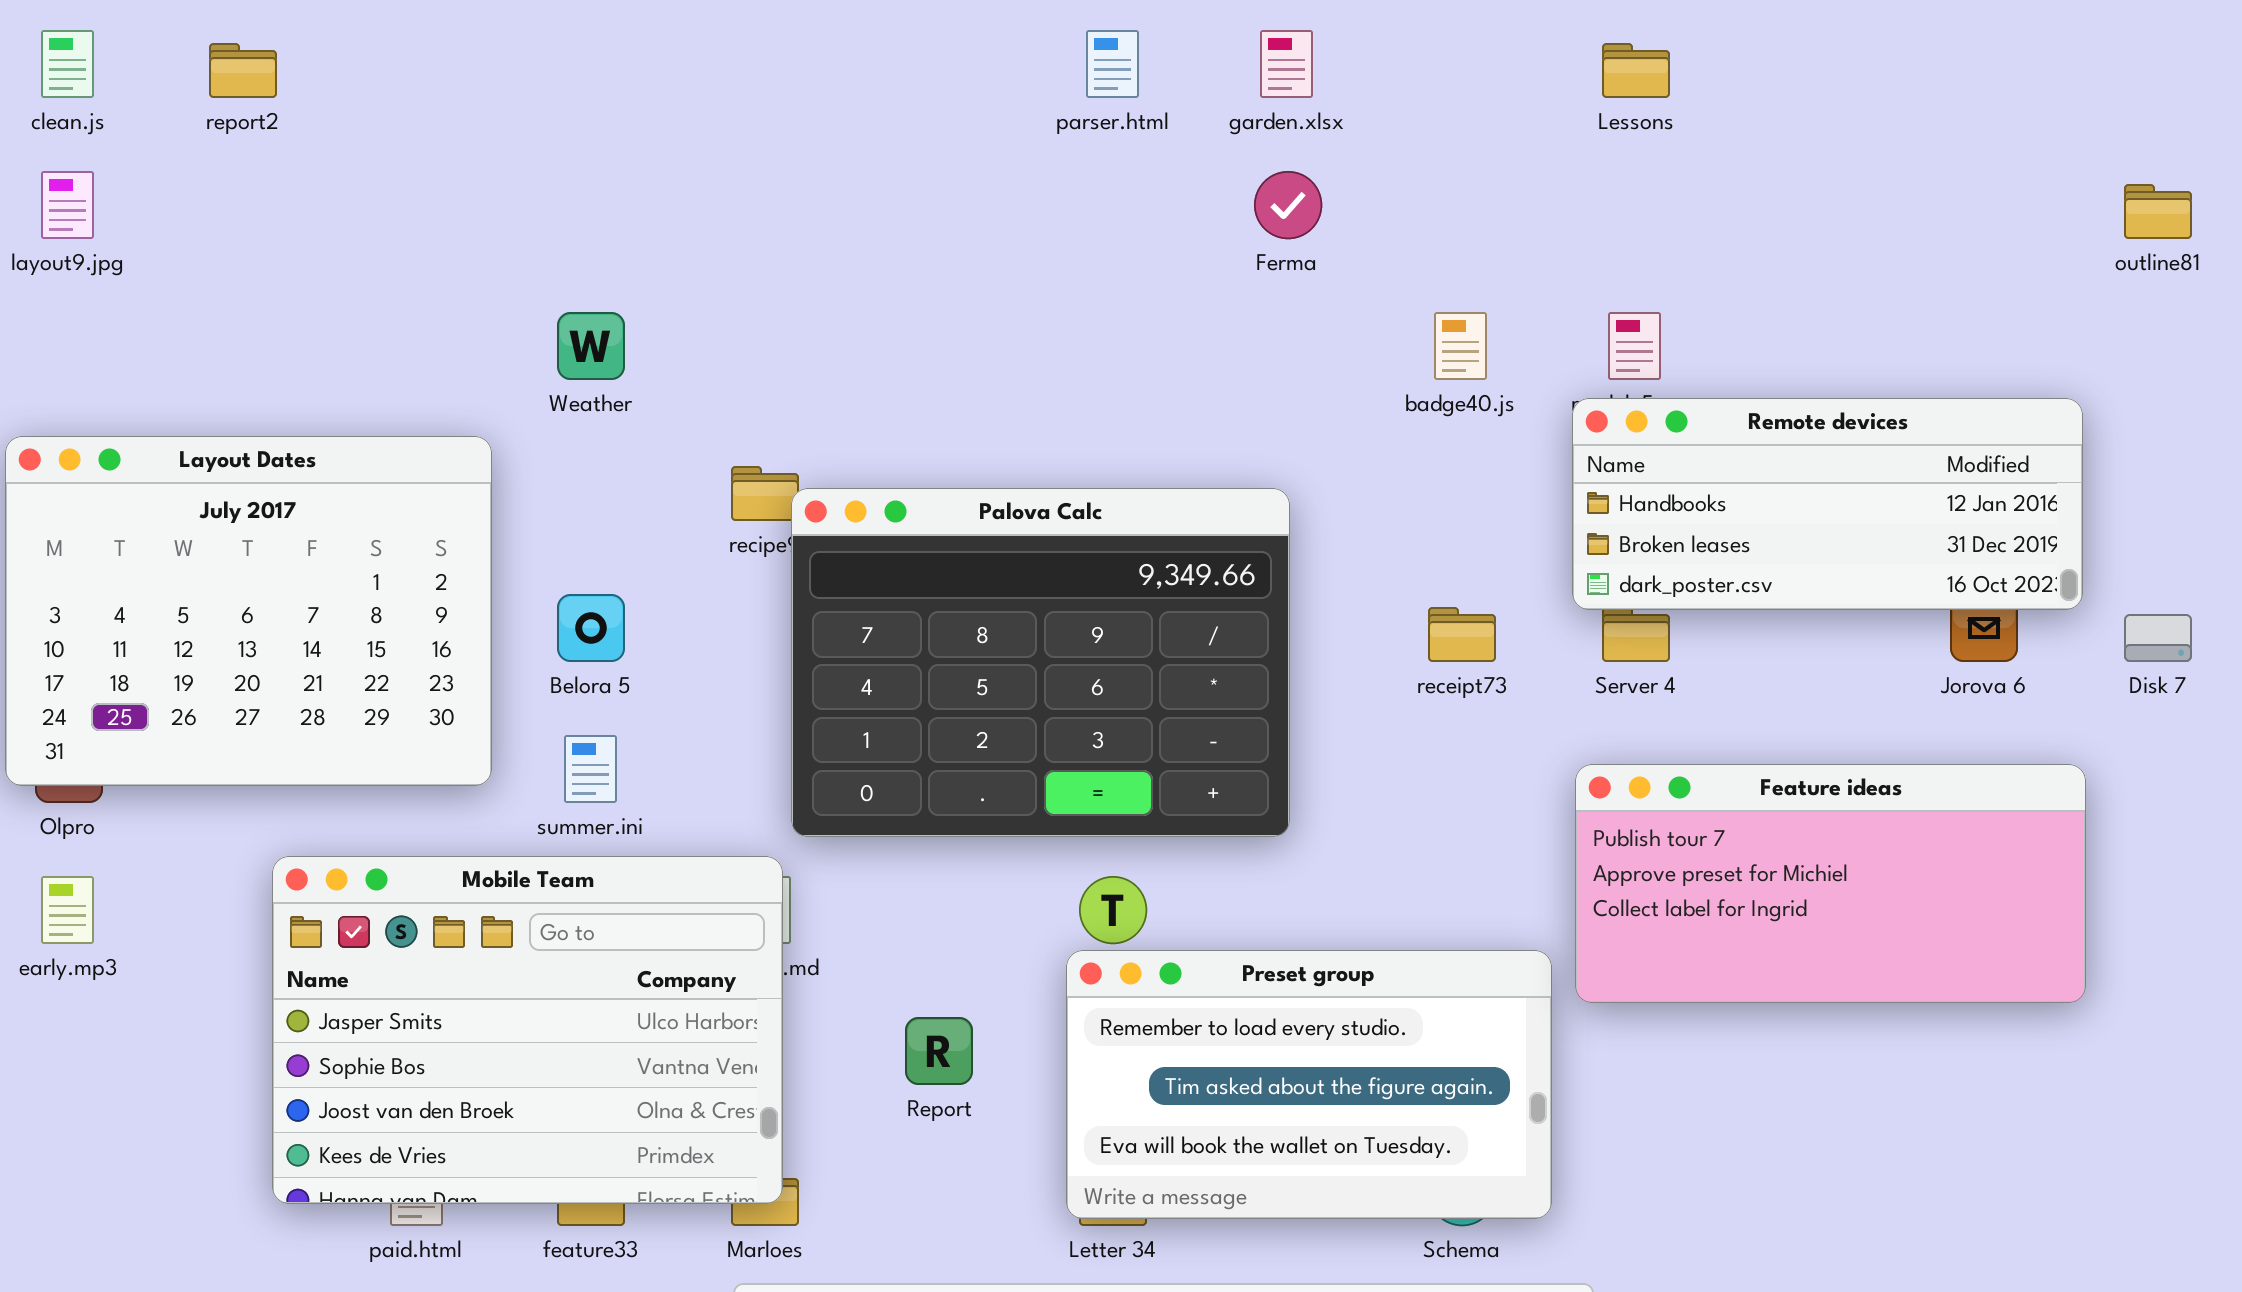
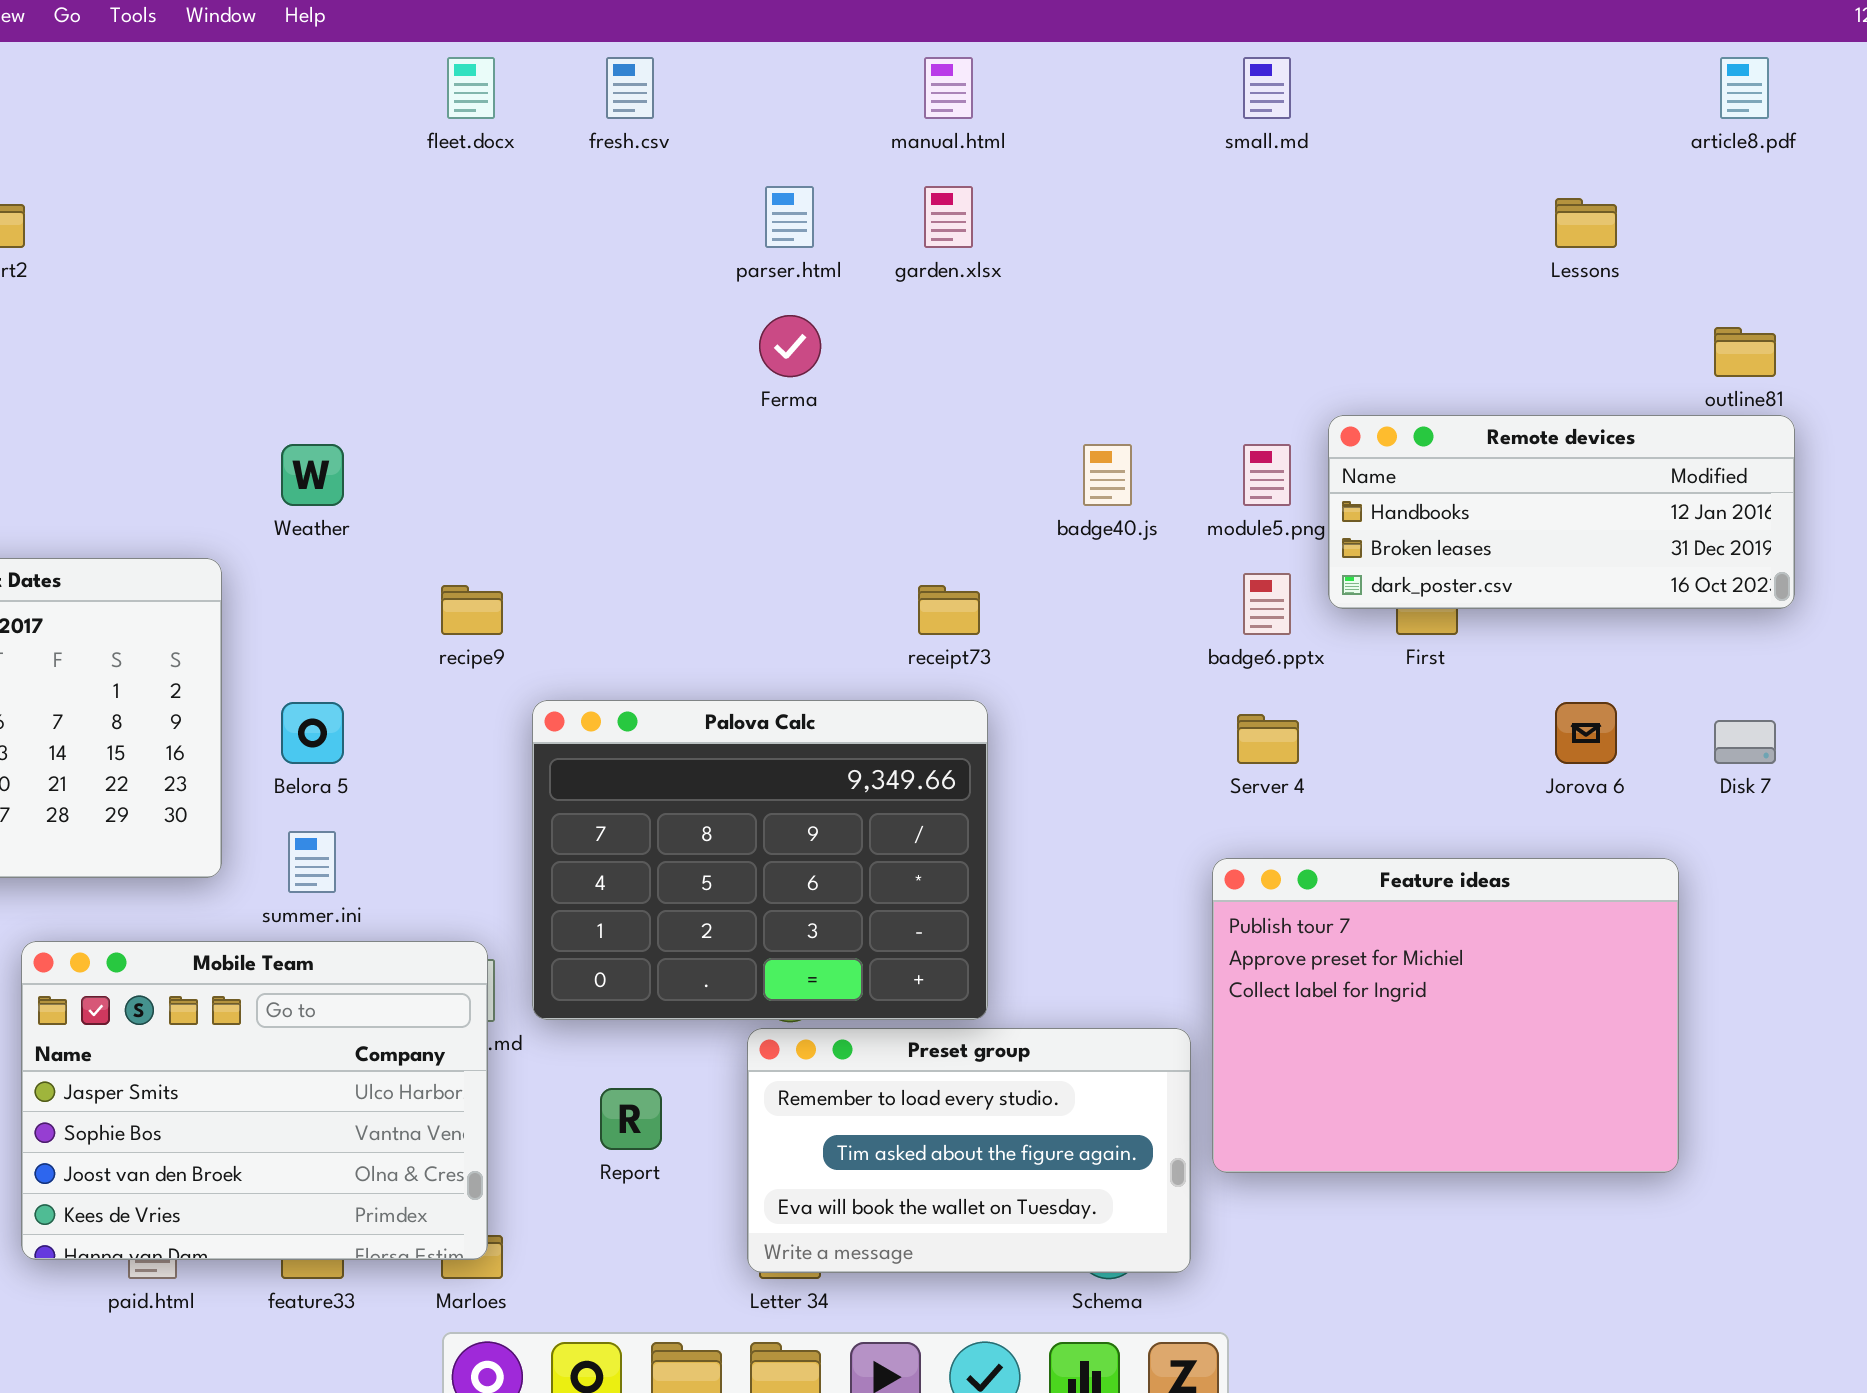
Lessons: [1602,43,1670,98] -> [1555,198,1617,248], moved
Ferma: [1254,171,1322,239] -> [759,315,821,377], moved
Remote devices: [1572,398,2083,610] -> [1328,415,1795,609], moved
Palova Calc: [791,488,1290,837] -> [532,700,988,1020], moved
receipt73: [1428,607,1496,662] -> [918,585,980,635], moved
Feature ideas: [1575,764,2086,1003] -> [1212,858,1679,1173], resized

